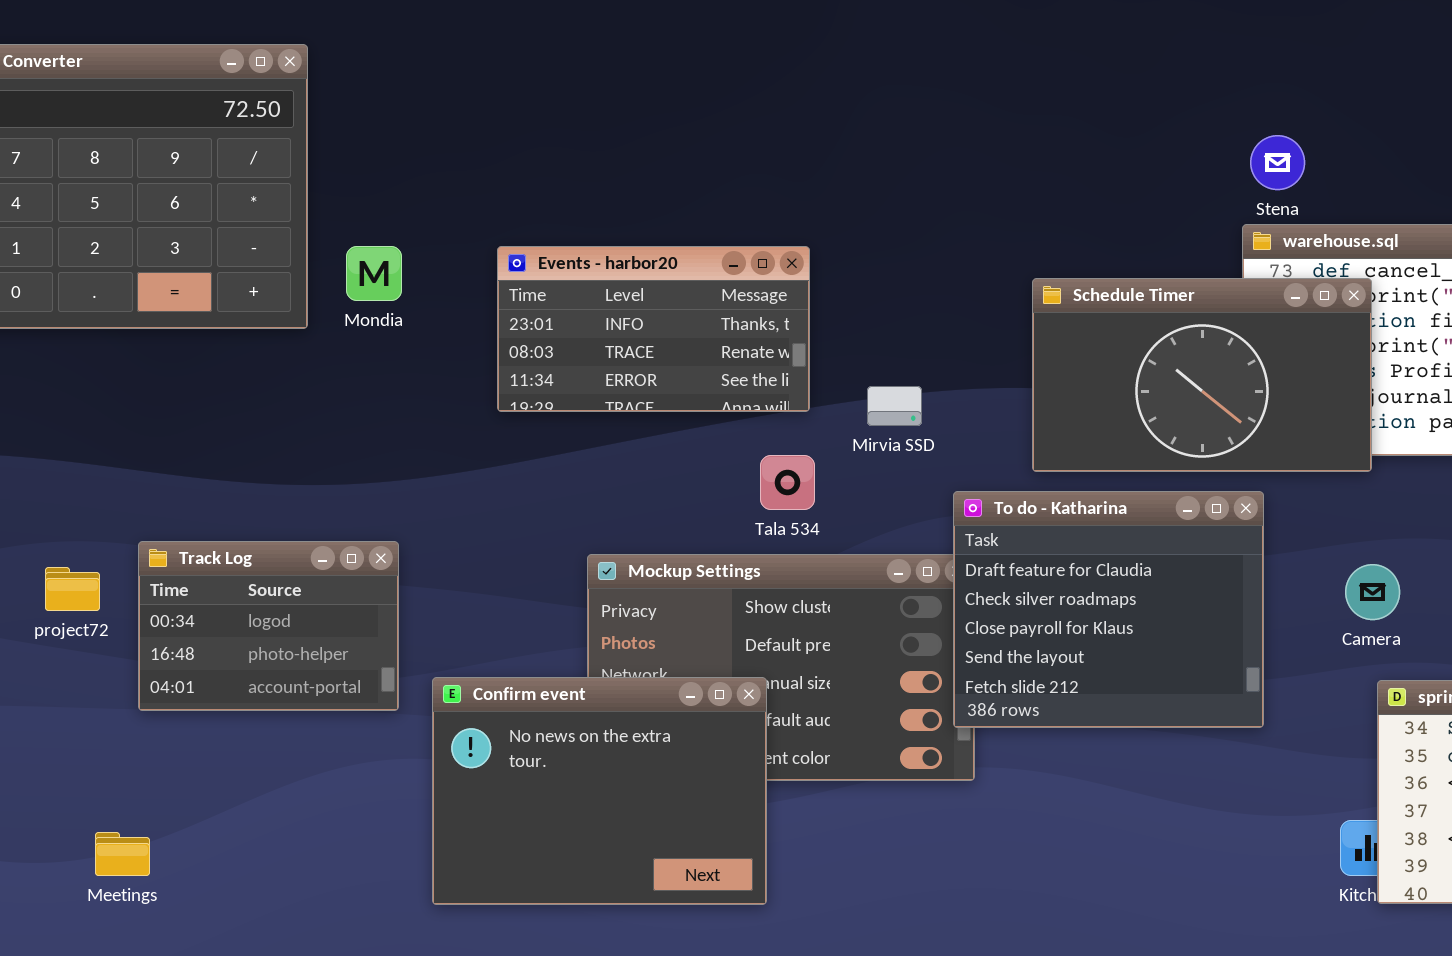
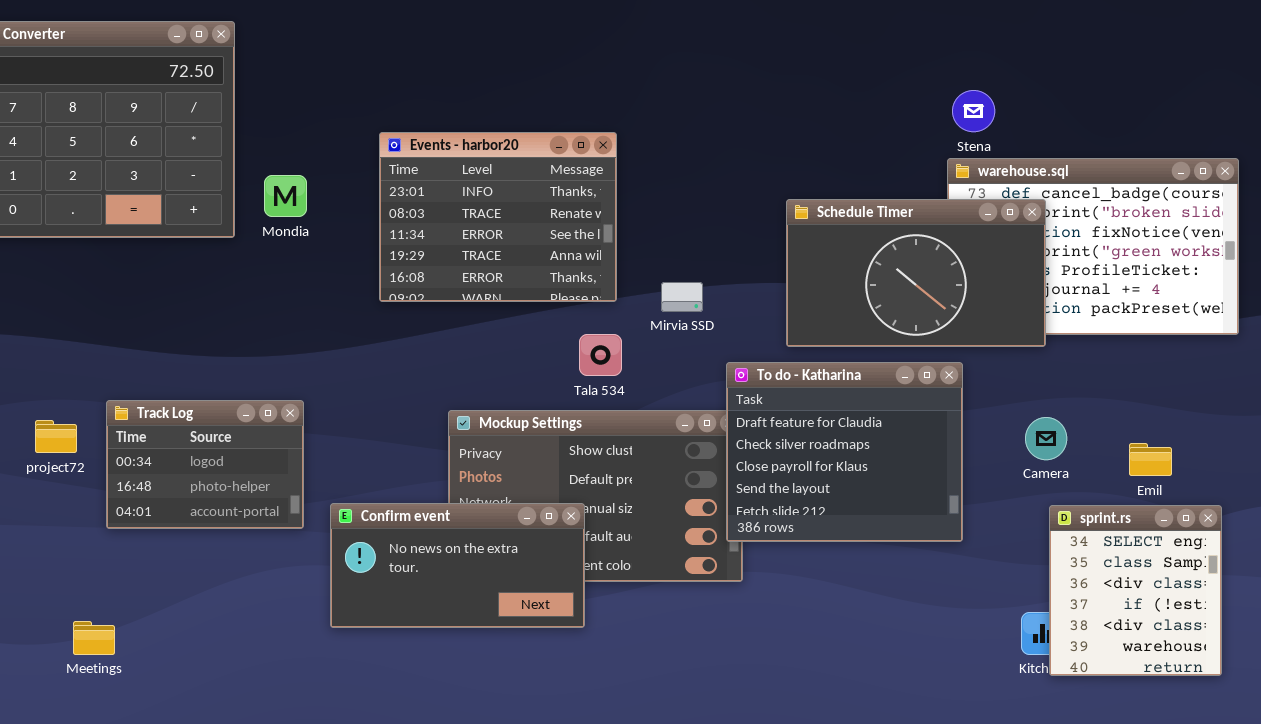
Events - harbor20: [497,246,810,412] -> [379,132,617,302], resized
Confirm event: [432,677,767,905] -> [330,503,585,628], resized

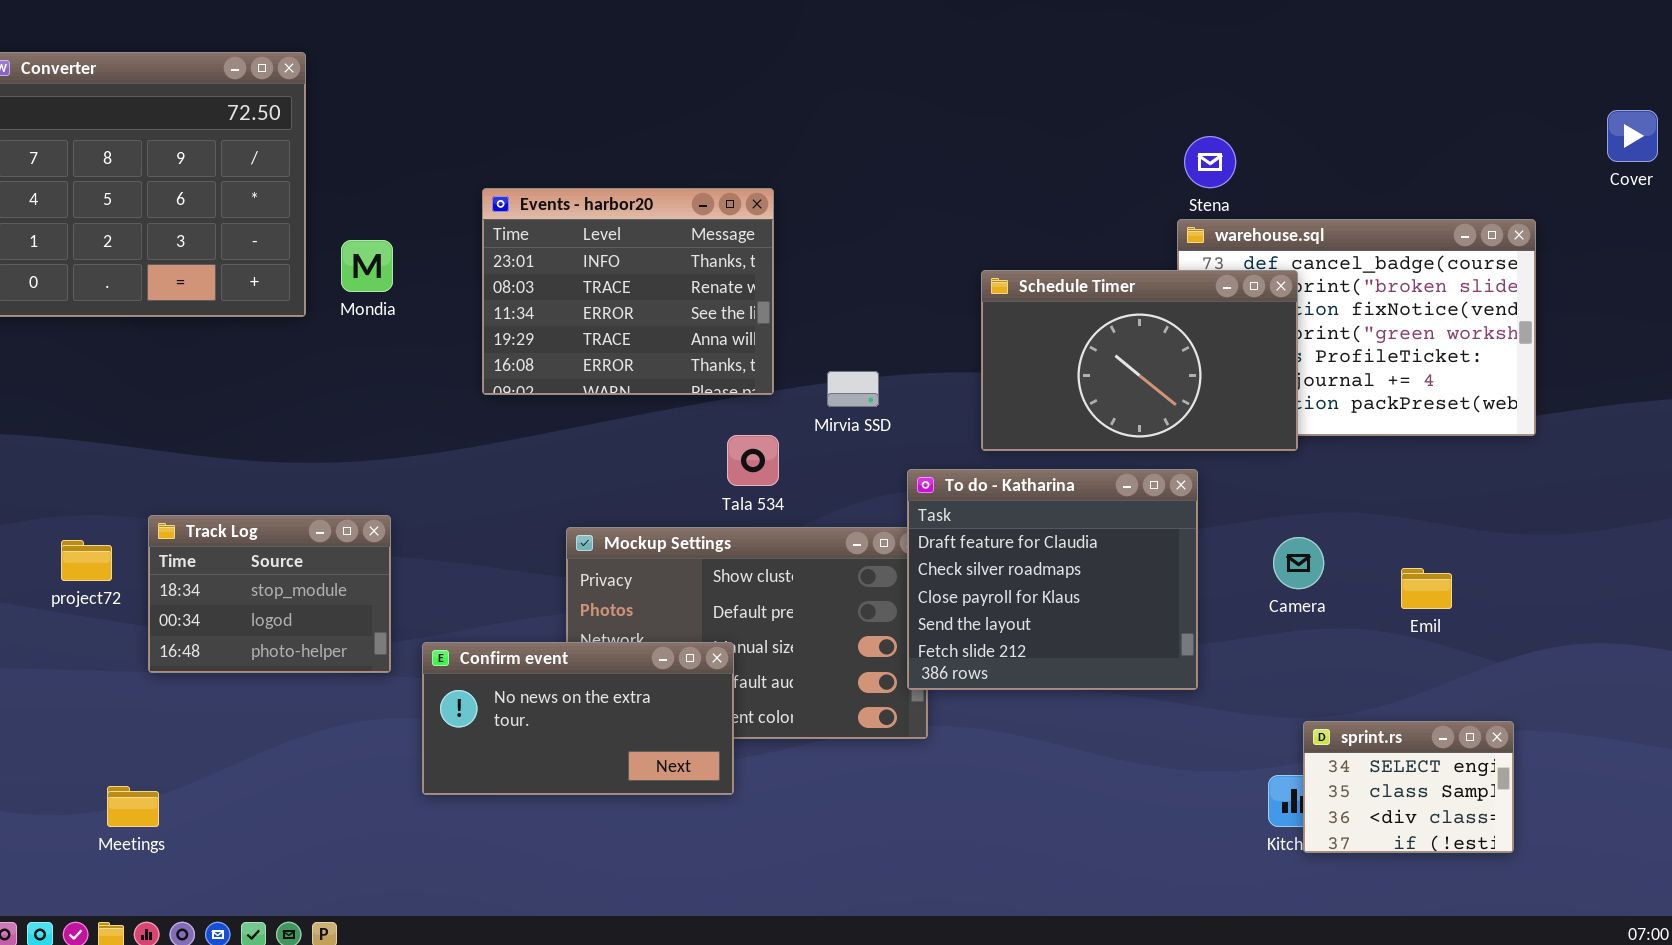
Track Log: [106,400,304,529] -> [148,515,391,673], scrolled up 1 row
sprint.rs: [1049,505,1222,676] -> [1303,721,1514,853], resized

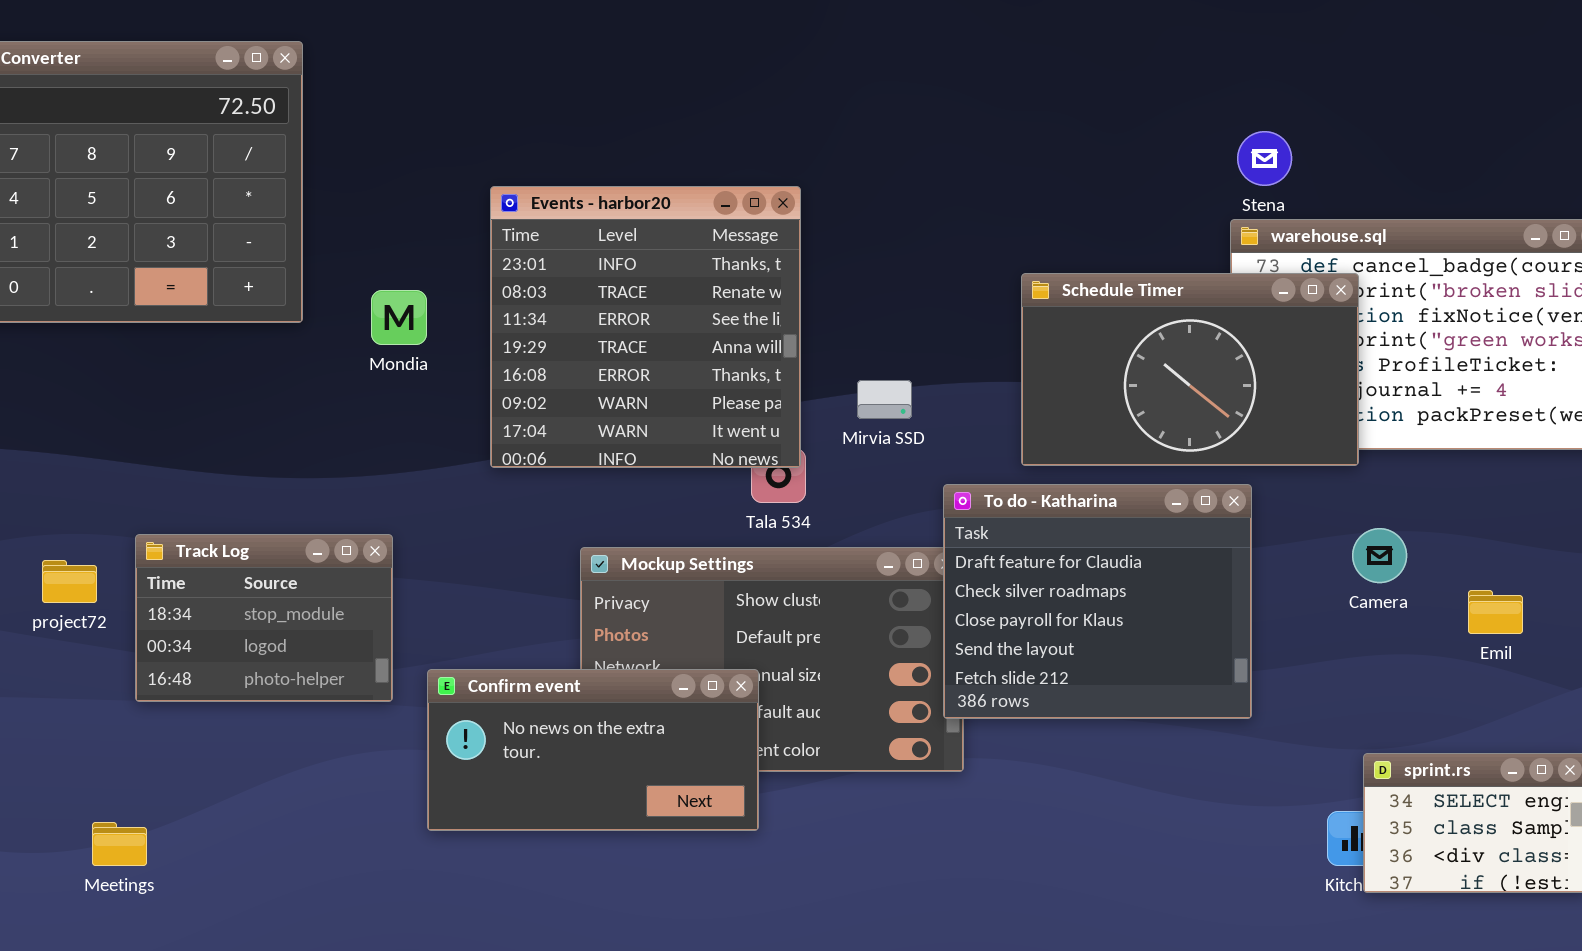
Events - harbor20: [482,188,774,395] -> [490,186,801,468], resized
Mondia: [341,240,393,292] -> [371,290,427,345], moved
Camera: [1273,537,1324,589] -> [1352,528,1407,583], moved

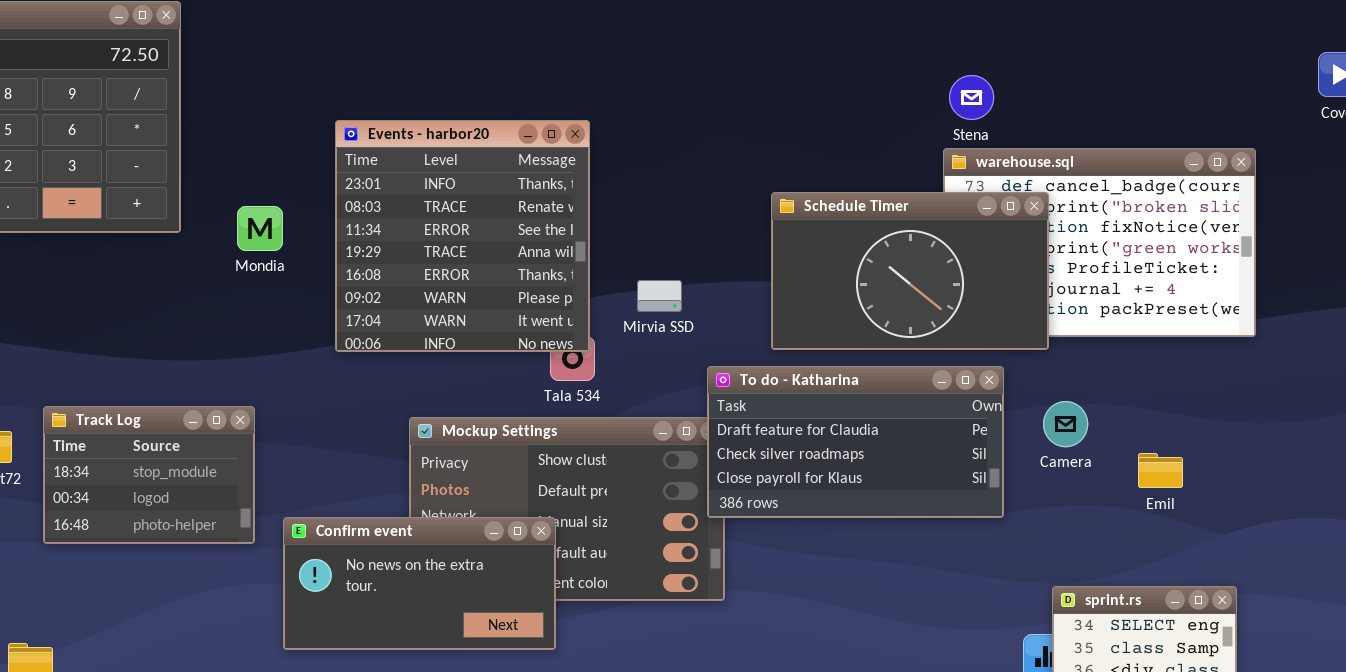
To do - Katharina: [943,484,1252,719] -> [707,366,1004,518], resized

